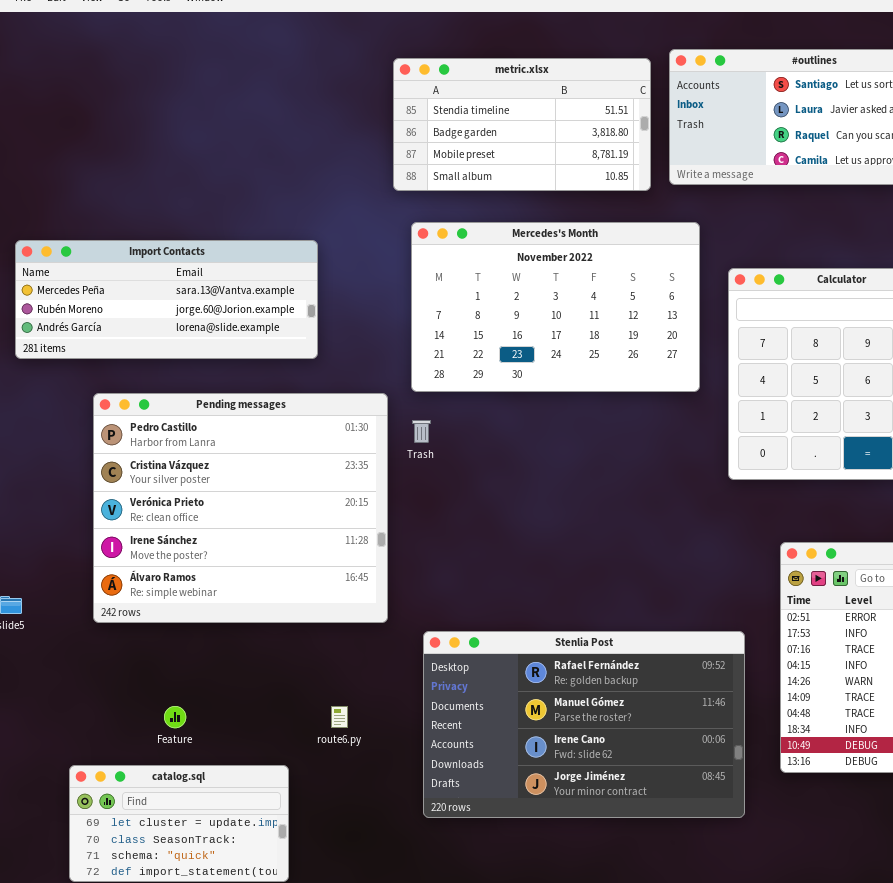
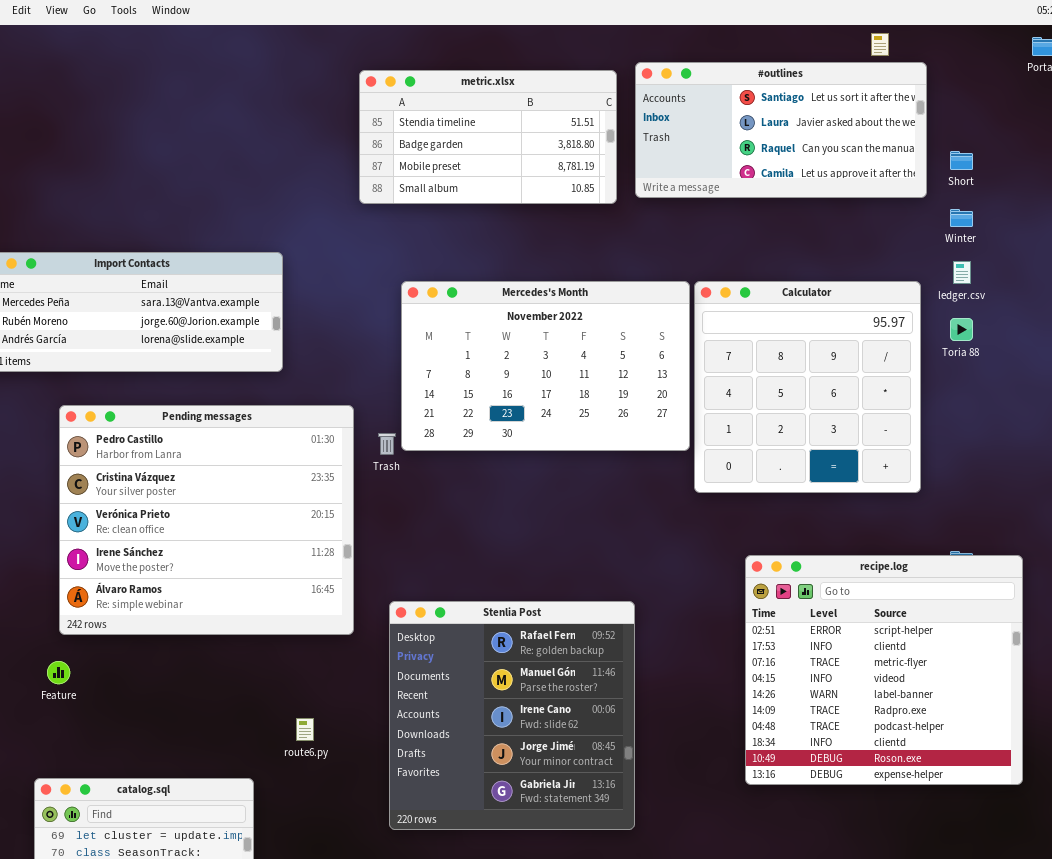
Mercedes's Month: [411,222,700,392] -> [401,281,690,451], moved
Stenlia Post: [423,631,745,818] -> [389,601,635,830], resized
Feature: [164,706,186,728] -> [47,661,70,684], moved

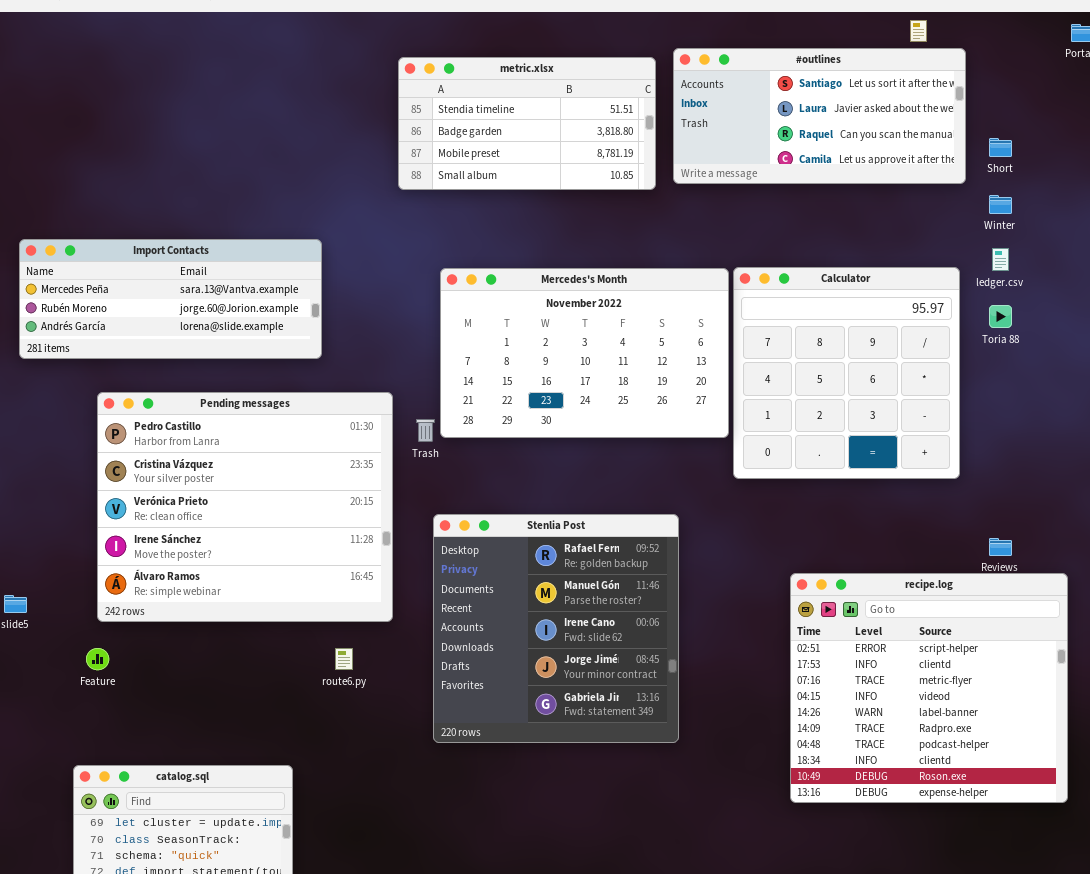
recipe.log: [745,555,1023,785] -> [790,573,1068,803], moved
Stenlia Post: [389,601,635,830] -> [433,514,679,743], moved
route6.py: [296,718,314,741] -> [335,648,353,670], moved

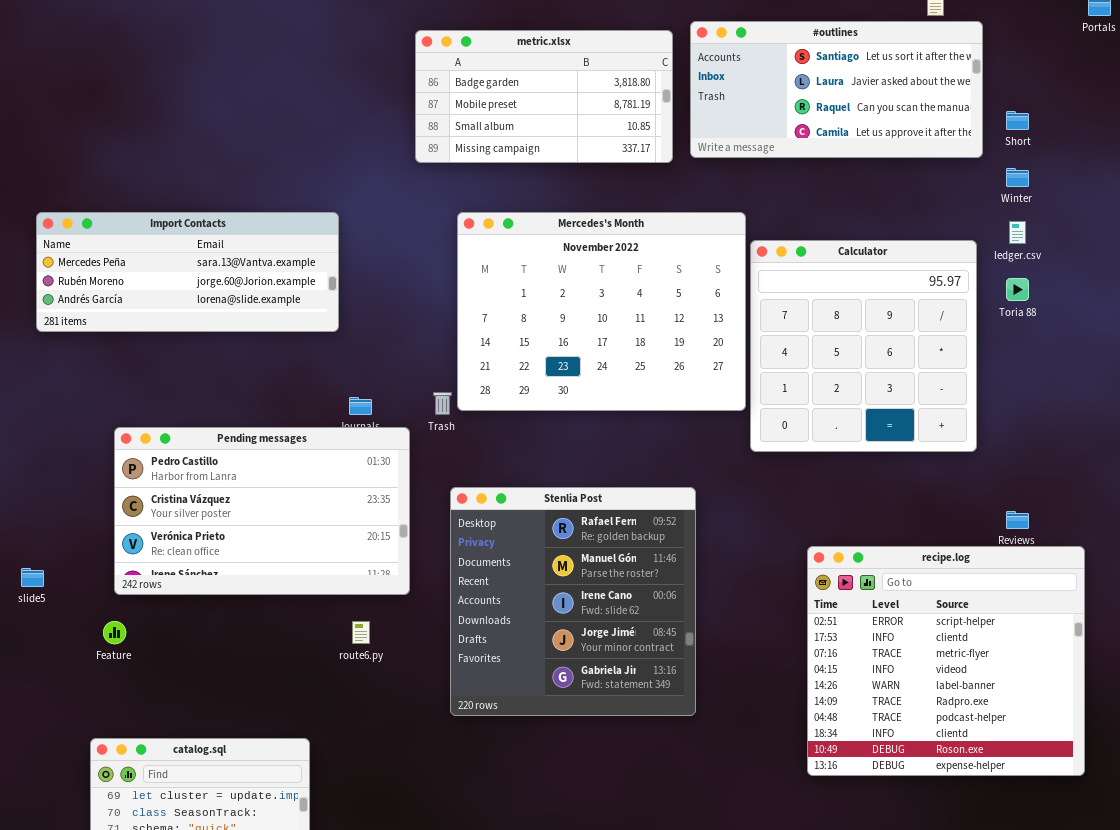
metric.xlsx: [398,57,656,190] -> [415,30,673,163], scrolled down 1 row
Mercedes's Month: [440,268,729,438] -> [457,212,746,411], resized
Pending messages: [97,392,393,622] -> [114,427,410,595], resized

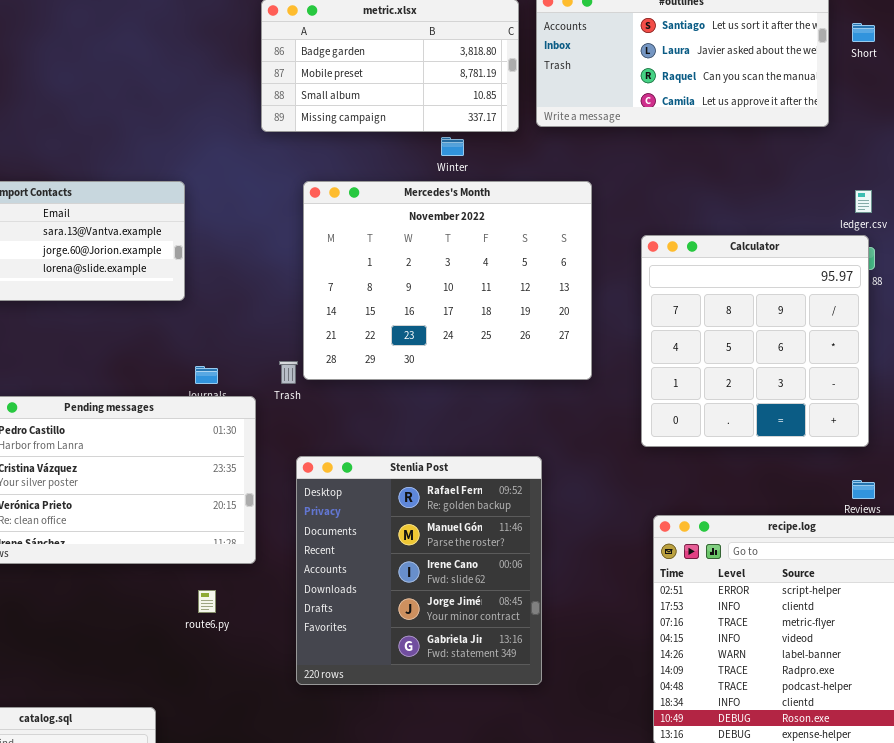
Short: [1006,111,1029,130] -> [852,23,875,42], moved
Winter: [1006,168,1029,187] -> [441,137,464,156], moved
Calculator: [750,240,977,452] -> [641,235,869,447], moved

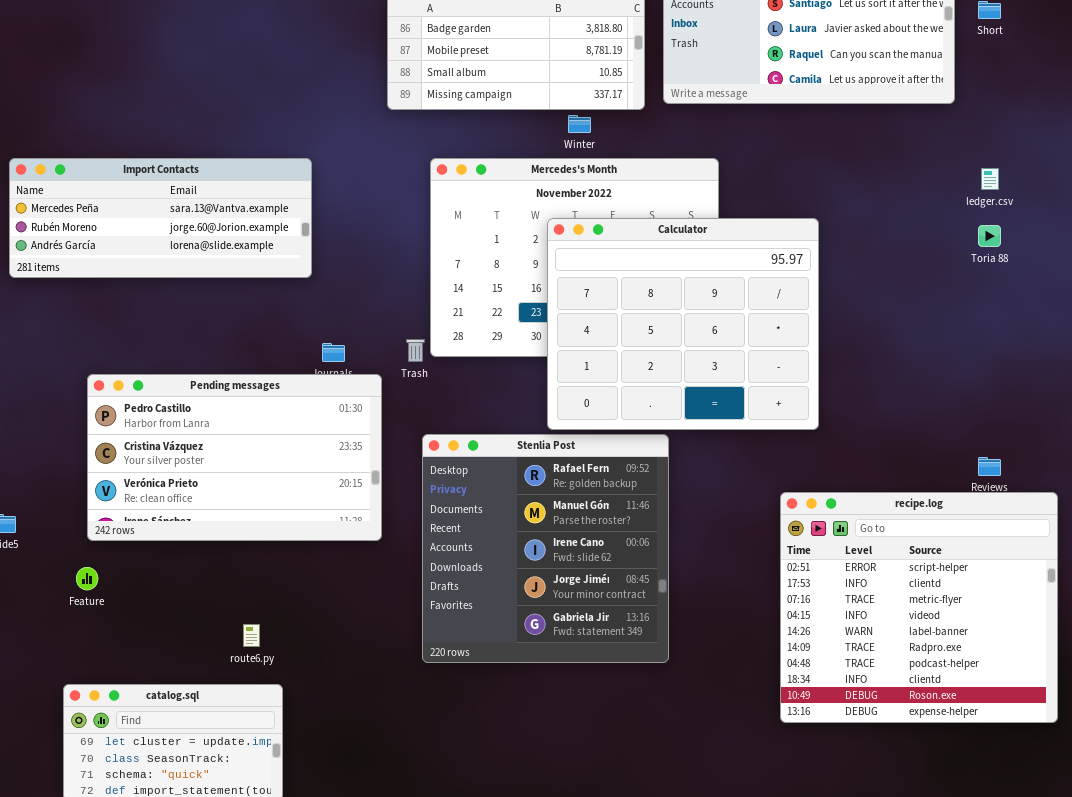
Calculator: [641,235,869,447] -> [547,218,819,430], moved, resized
route6.py: [198,590,216,613] -> [243,624,260,647], moved

